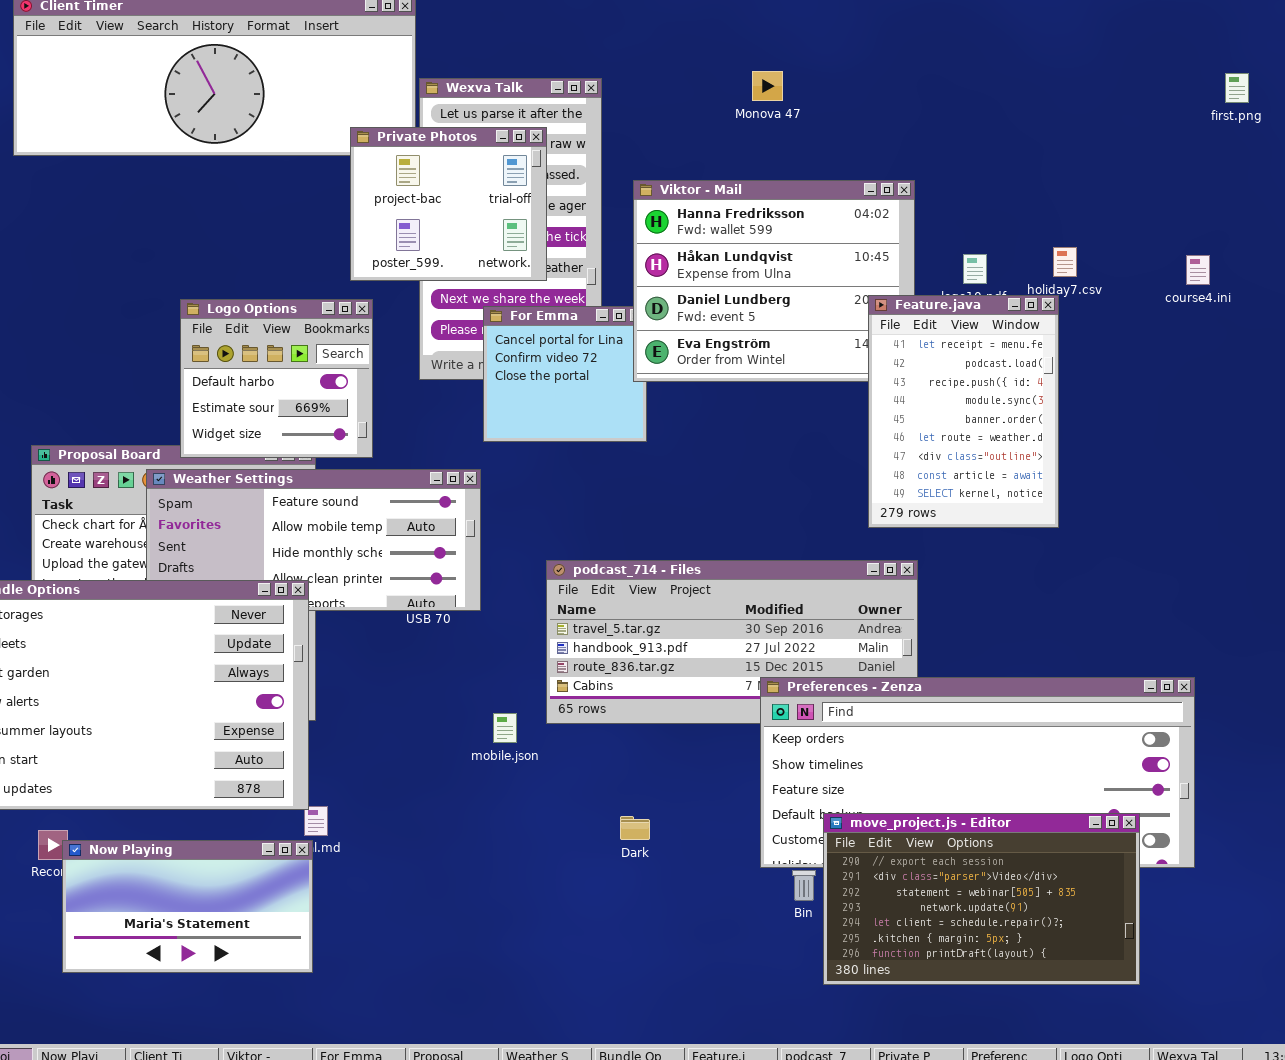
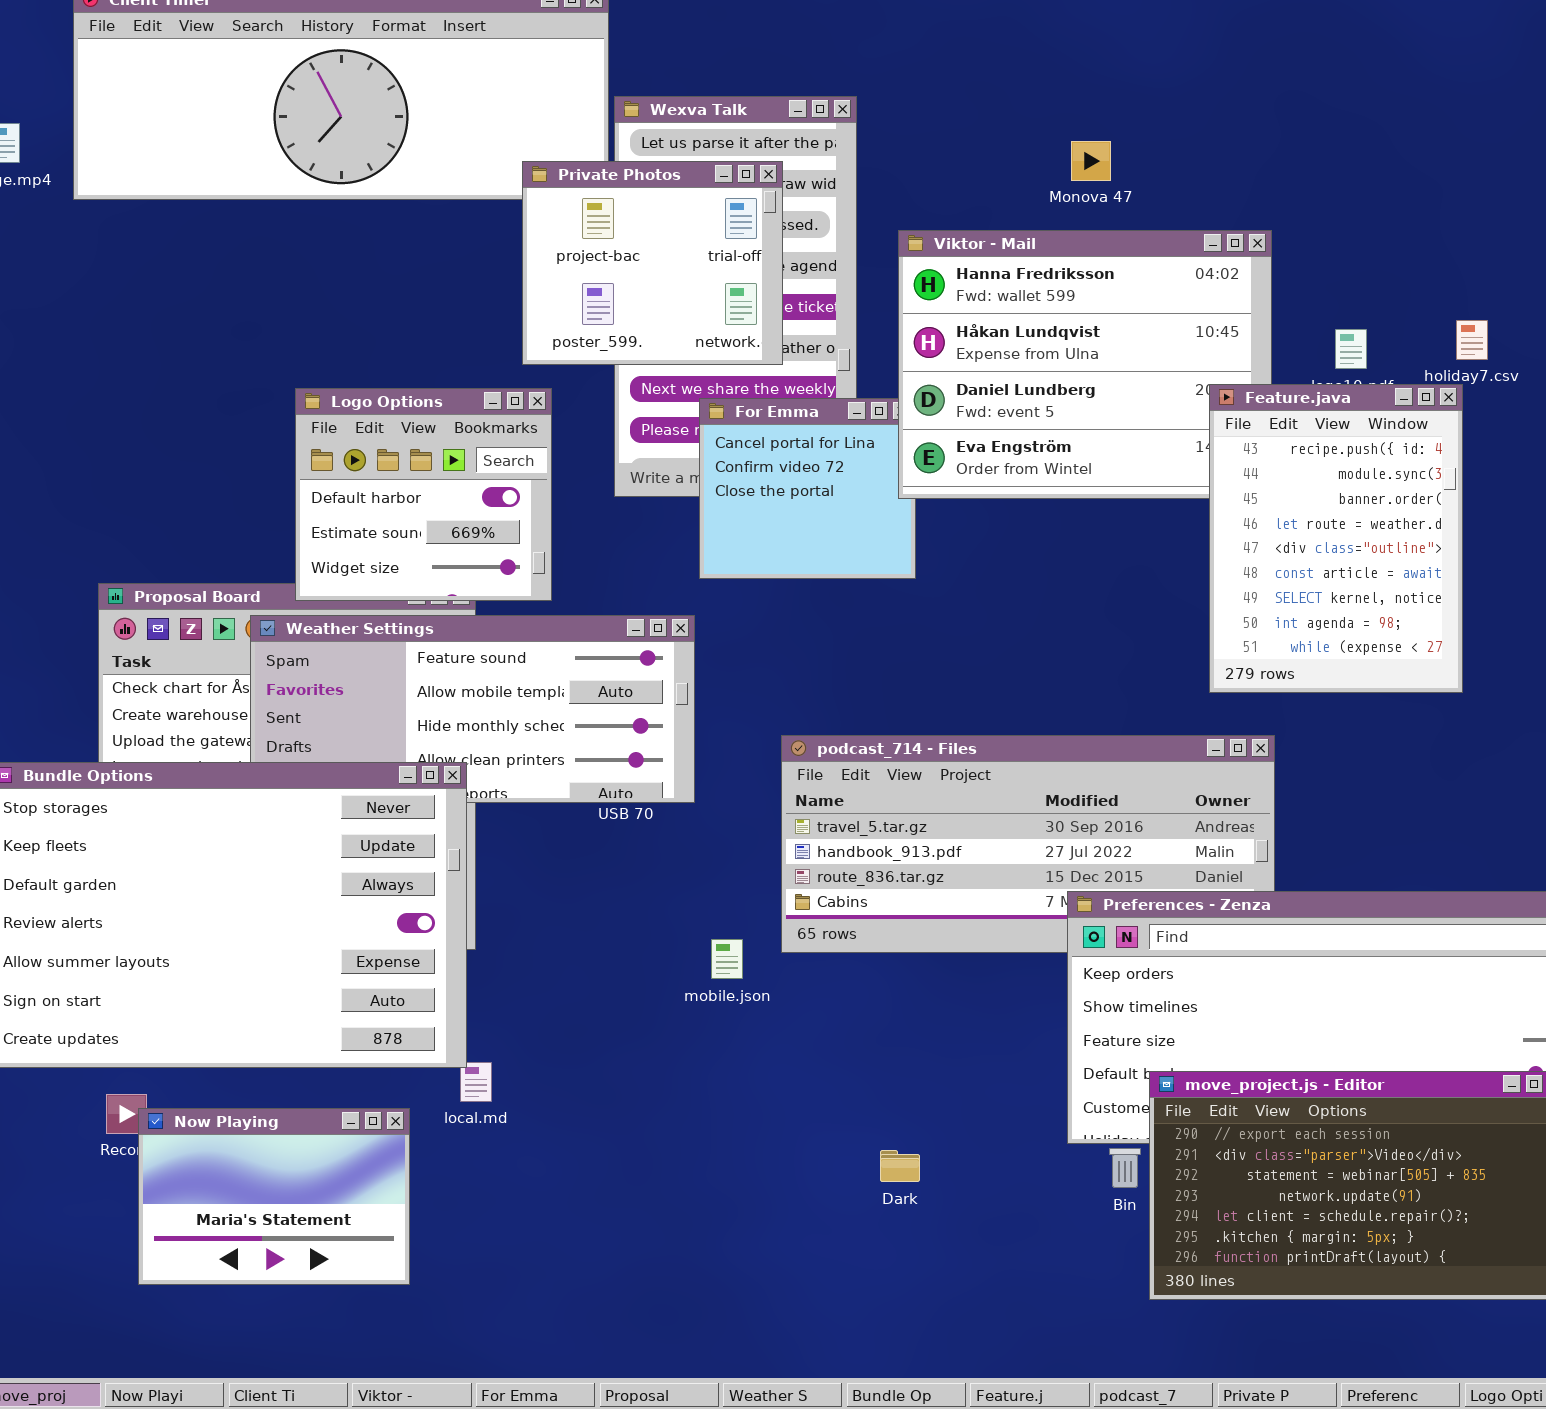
Monova 47: [752,71,783,101] -> [1071,141,1111,181], moved
Feature.java: [868,295,1059,528] -> [1209,384,1463,693], scrolled down 2 rows
Dark: [620,816,650,840] -> [880,1150,920,1182], moved
Now Playing: [62,840,313,973] -> [138,1108,410,1285], resized

